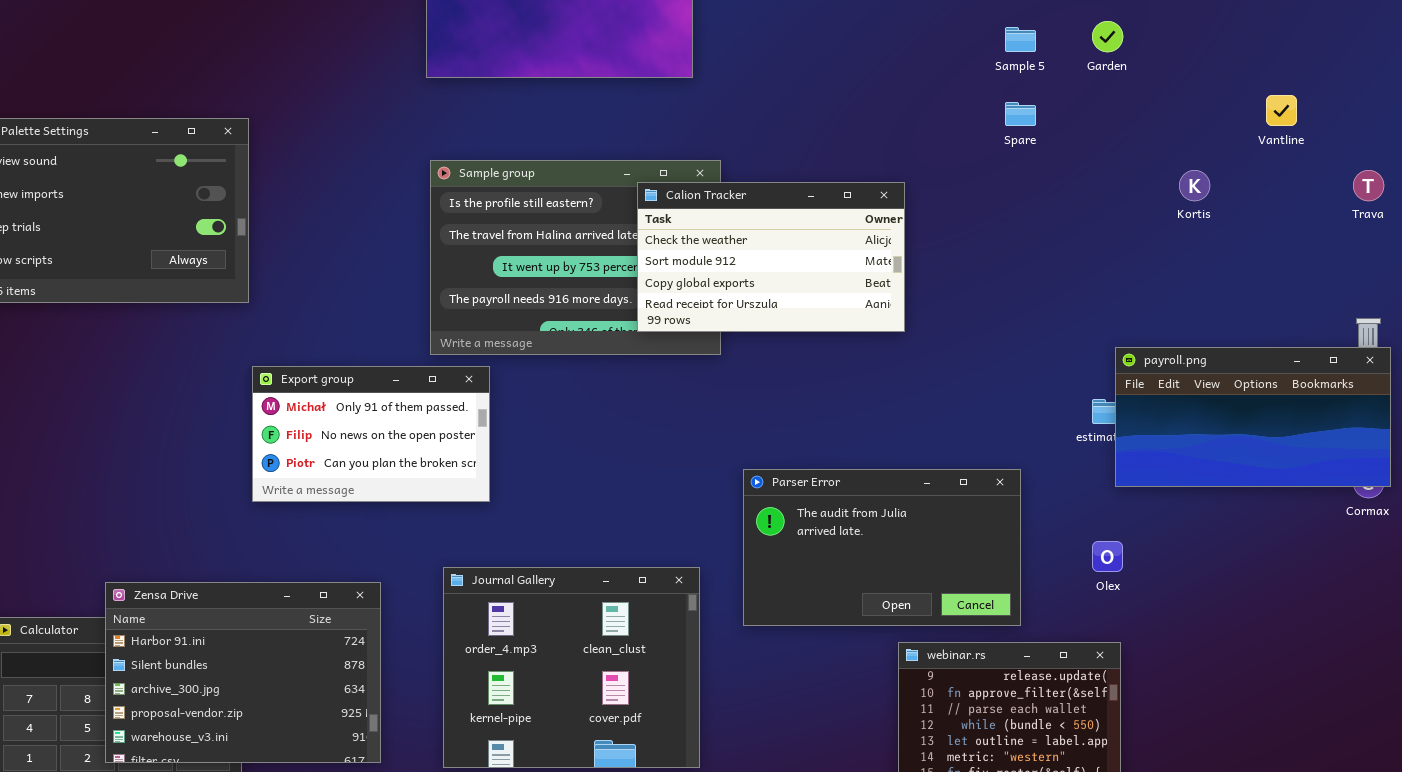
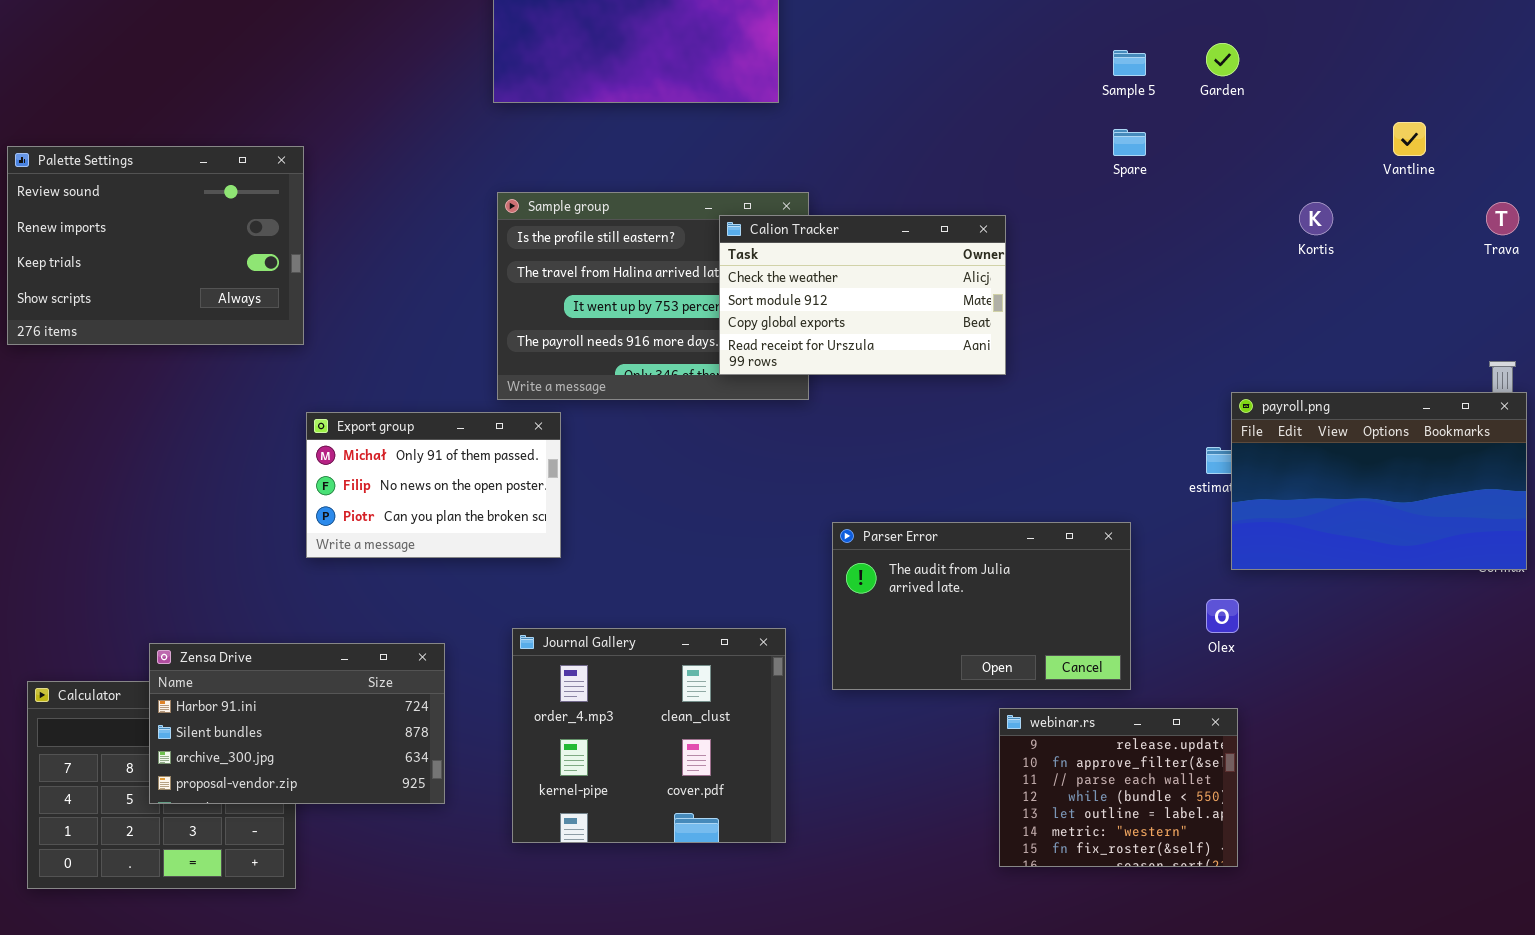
payroll.png: [1115,347,1391,487] -> [1231,392,1527,570], resized
Zensa Drive: [105,582,381,763] -> [149,643,445,804], resized

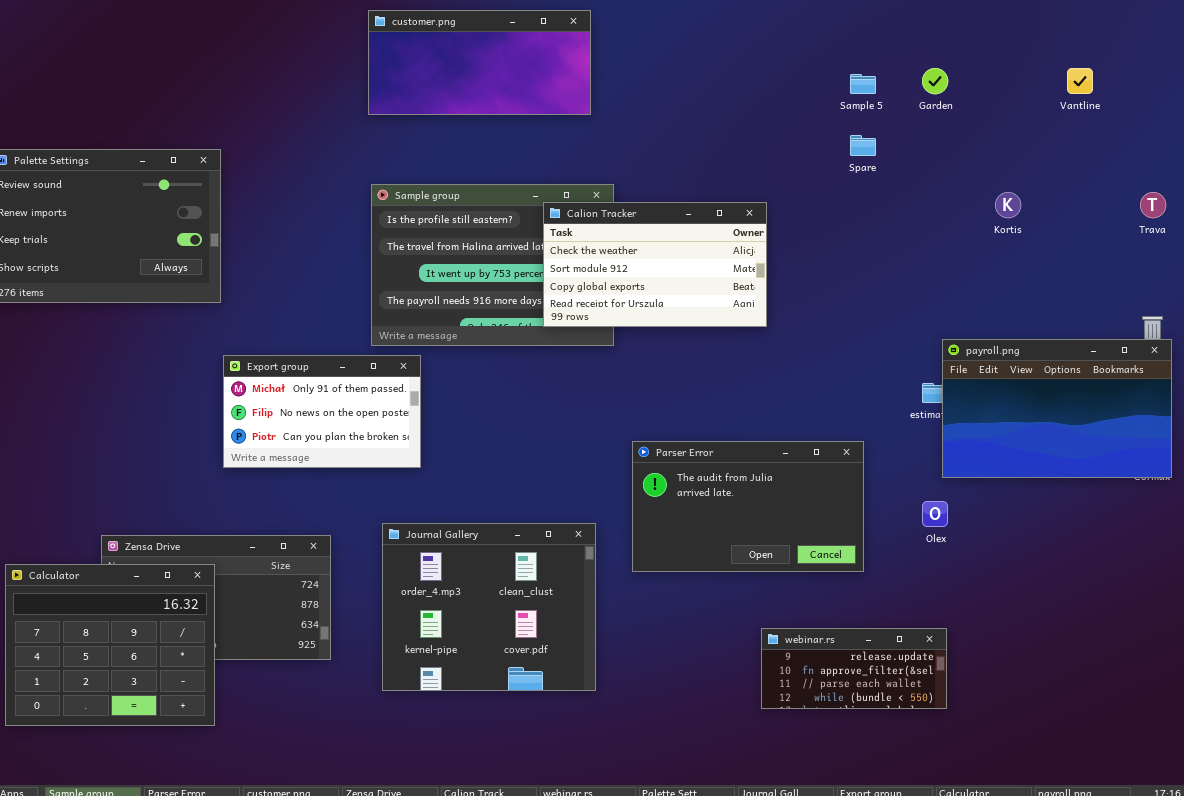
Vantline: [1393,122,1426,156] -> [1067,68,1093,94], moved
Calculator: [27,681,296,889] -> [5,564,215,726], raised
webinar.rs: [999,708,1238,867] -> [761,628,947,709], resized

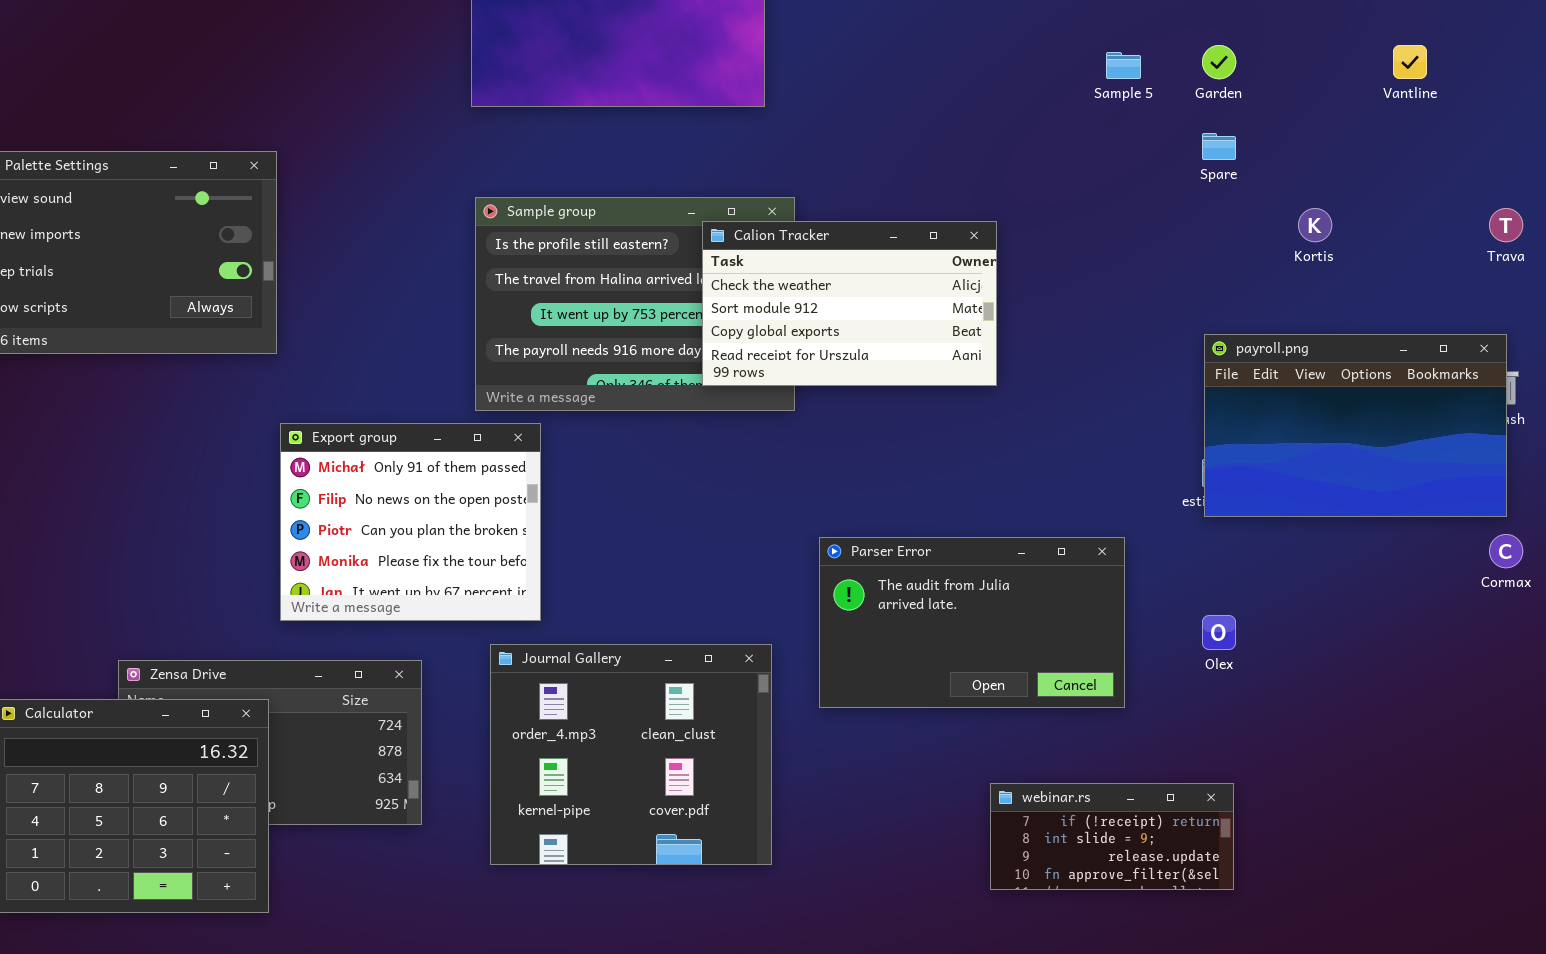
Spare: [850,135,876,156] -> [1202,133,1236,160], moved
payroll.png: [942,339,1172,478] -> [1204,334,1507,517], moved
Export group: [223,355,421,468] -> [280,423,541,621], resized
webinar.rs: [761,628,947,709] -> [990,783,1234,890], scrolled up 2 rows

